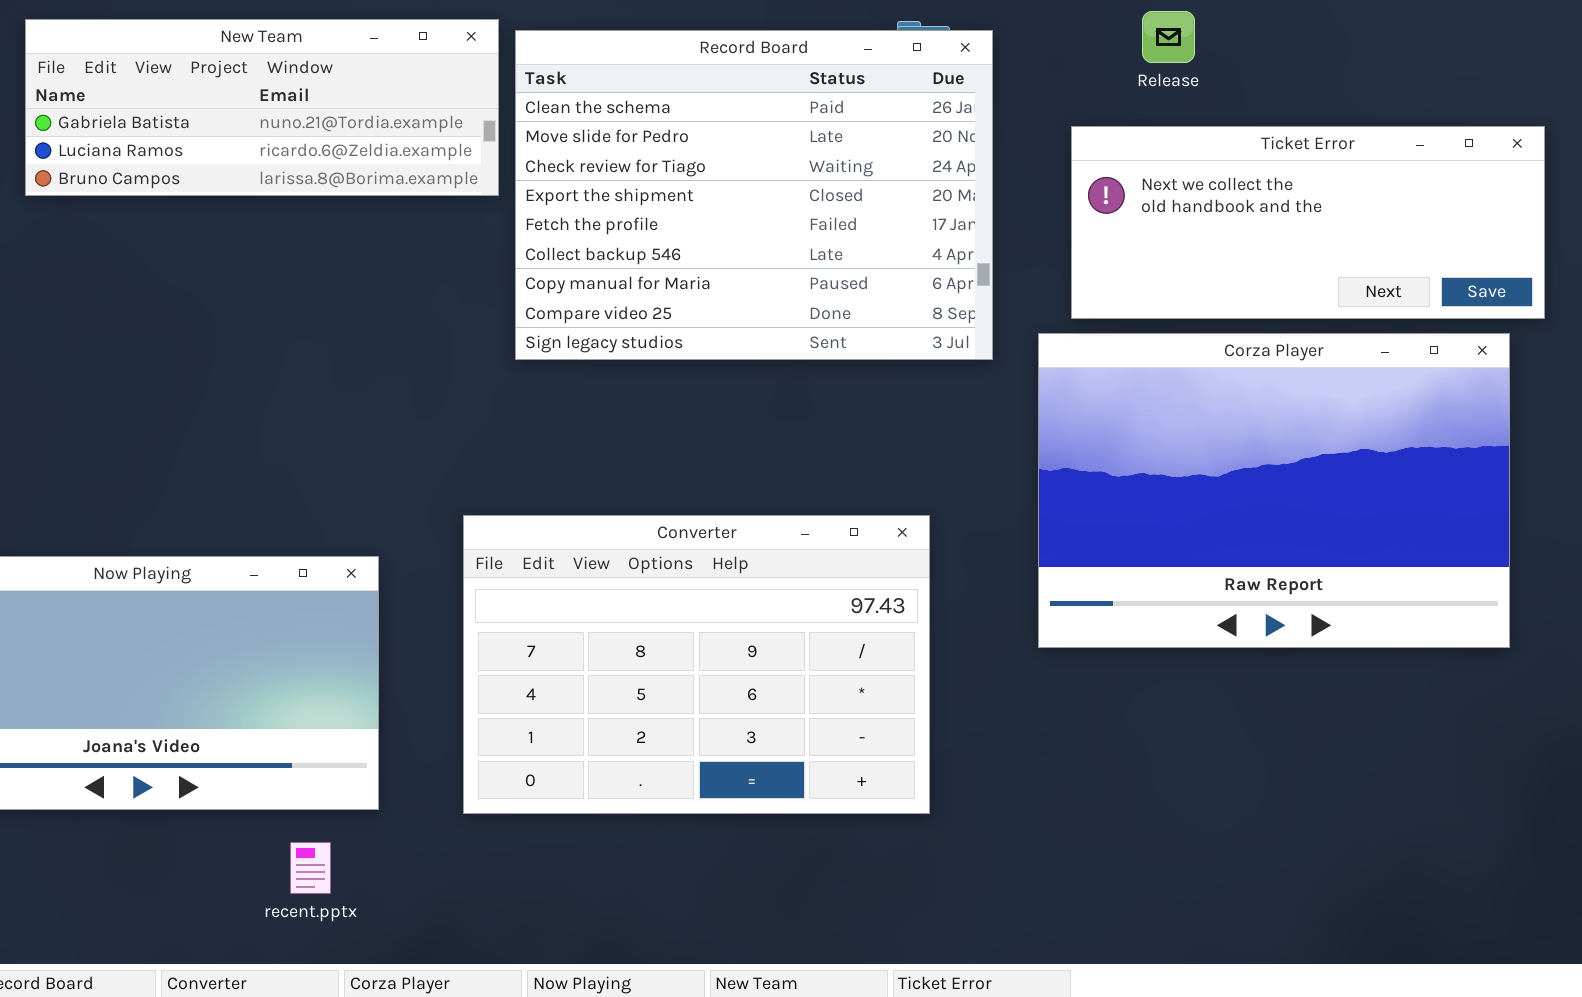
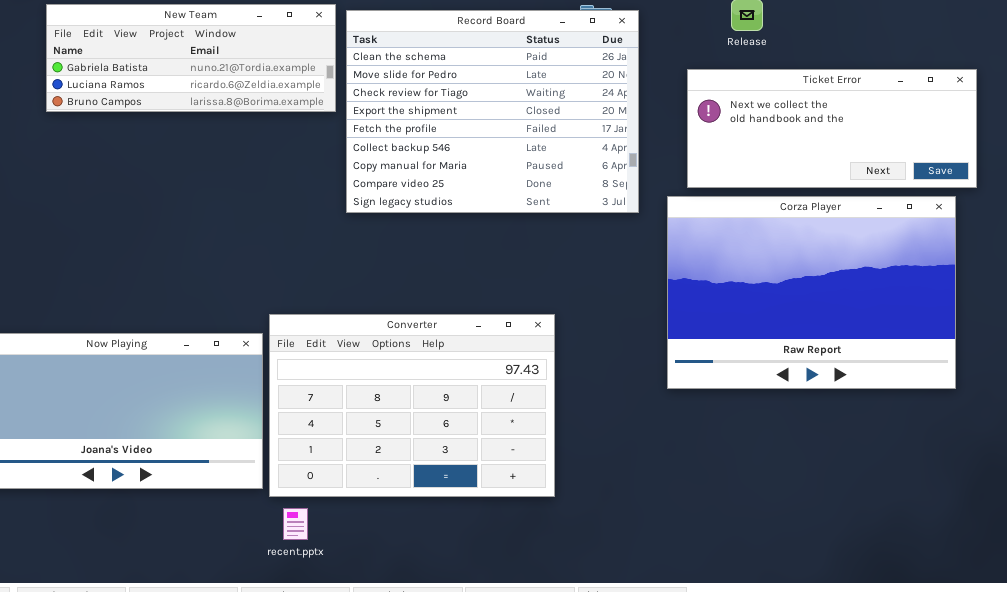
Converter: [463,515,930,814] -> [269,314,555,497], moved
recent.pptx: [290,842,331,894] -> [283,508,308,540], moved

